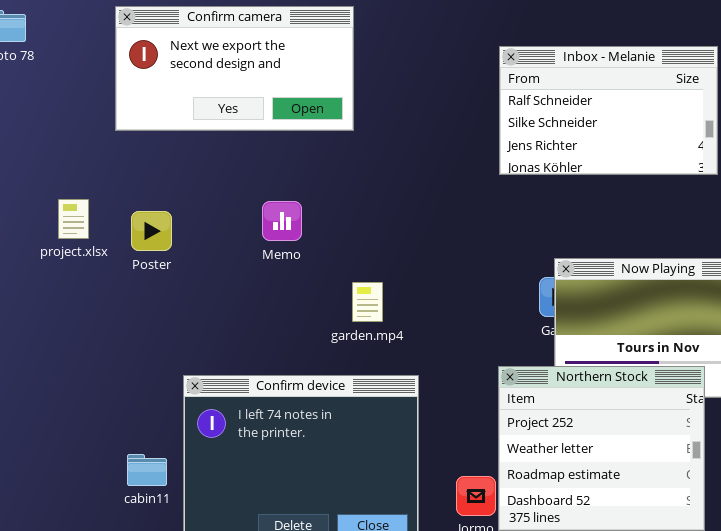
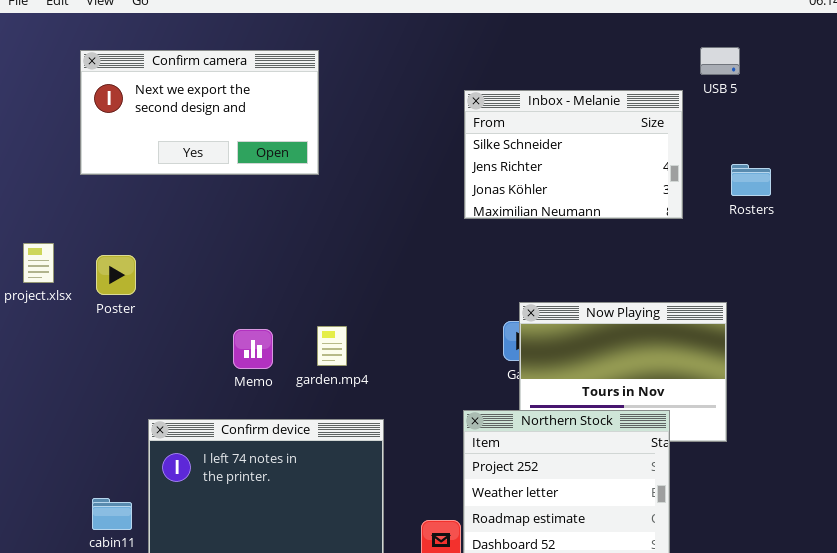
Inbox - Melanie: [499,46,718,175] -> [464,90,683,219], scrolled down 1 row
Memo: [262,201,302,241] -> [233,329,273,369], moved

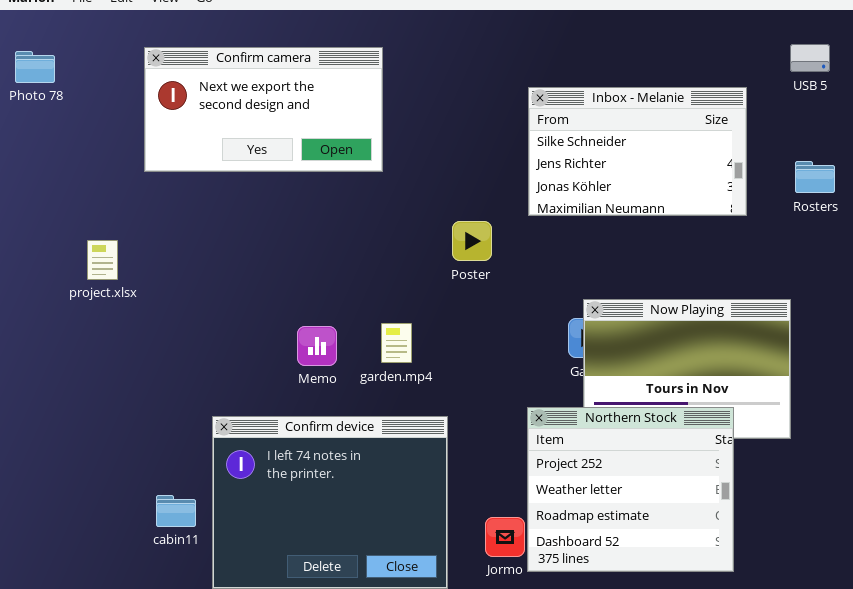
USB 5: [700,47,740,75] -> [790,44,830,72], moved
Poster: [96,255,136,295] -> [452,221,492,261], moved

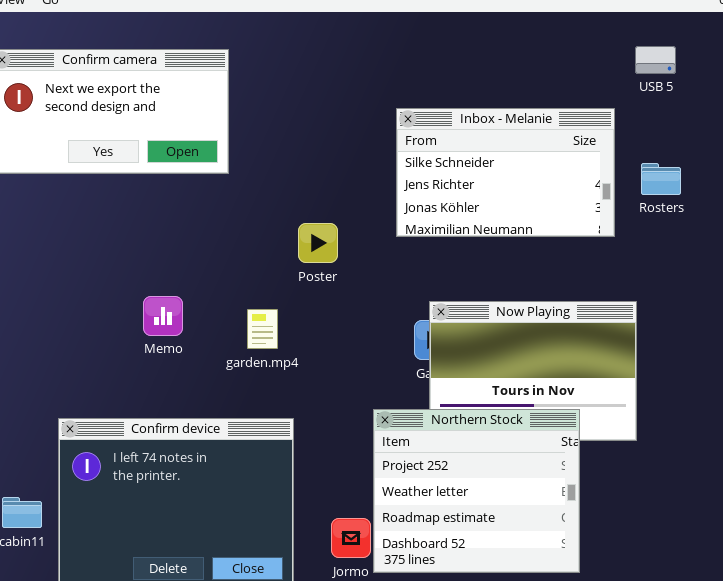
Inbox - Melanie: [528,87,747,216] -> [396,108,615,237], moved
garden.mp4: [381,323,412,363] -> [247,309,278,349], moved
Memo: [297,326,337,366] -> [143,296,183,336], moved

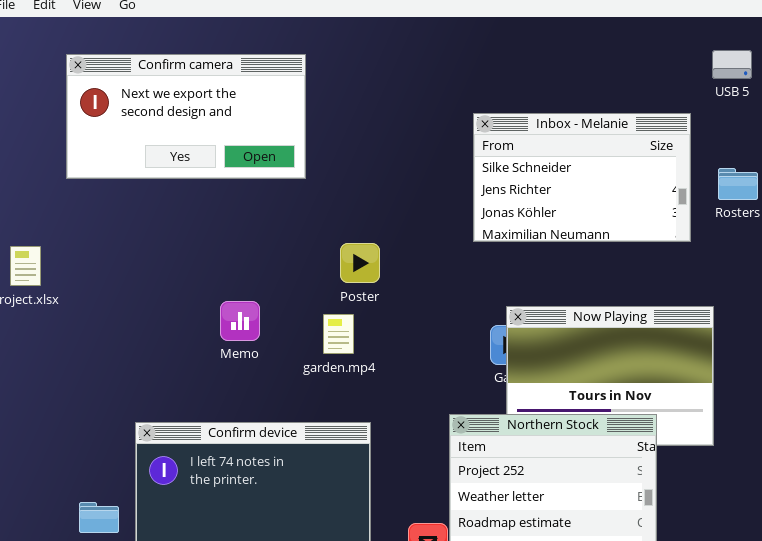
Poster: [298,223,338,263] -> [340,243,380,283], moved

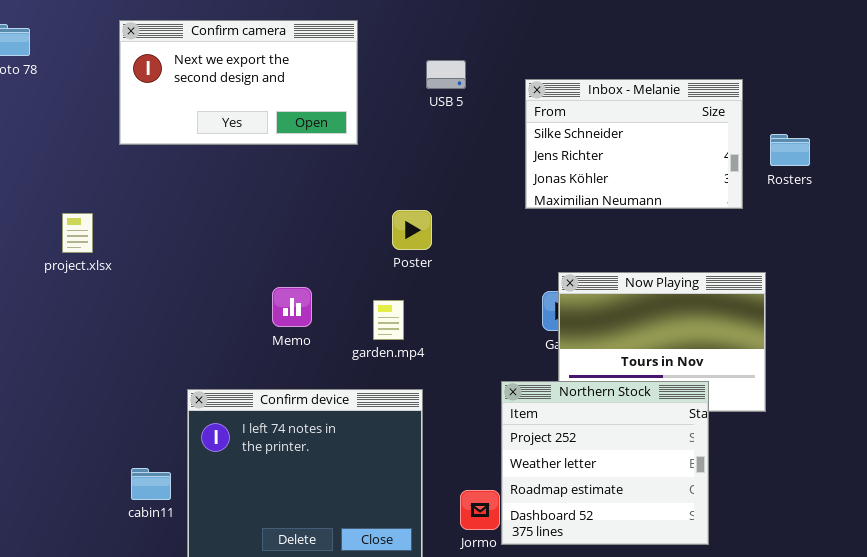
USB 5: [712,50,752,79] -> [426,60,466,89], moved
Memo: [220,301,260,341] -> [272,287,312,327], moved
garden.mp4: [323,314,354,354] -> [373,300,404,340], moved

